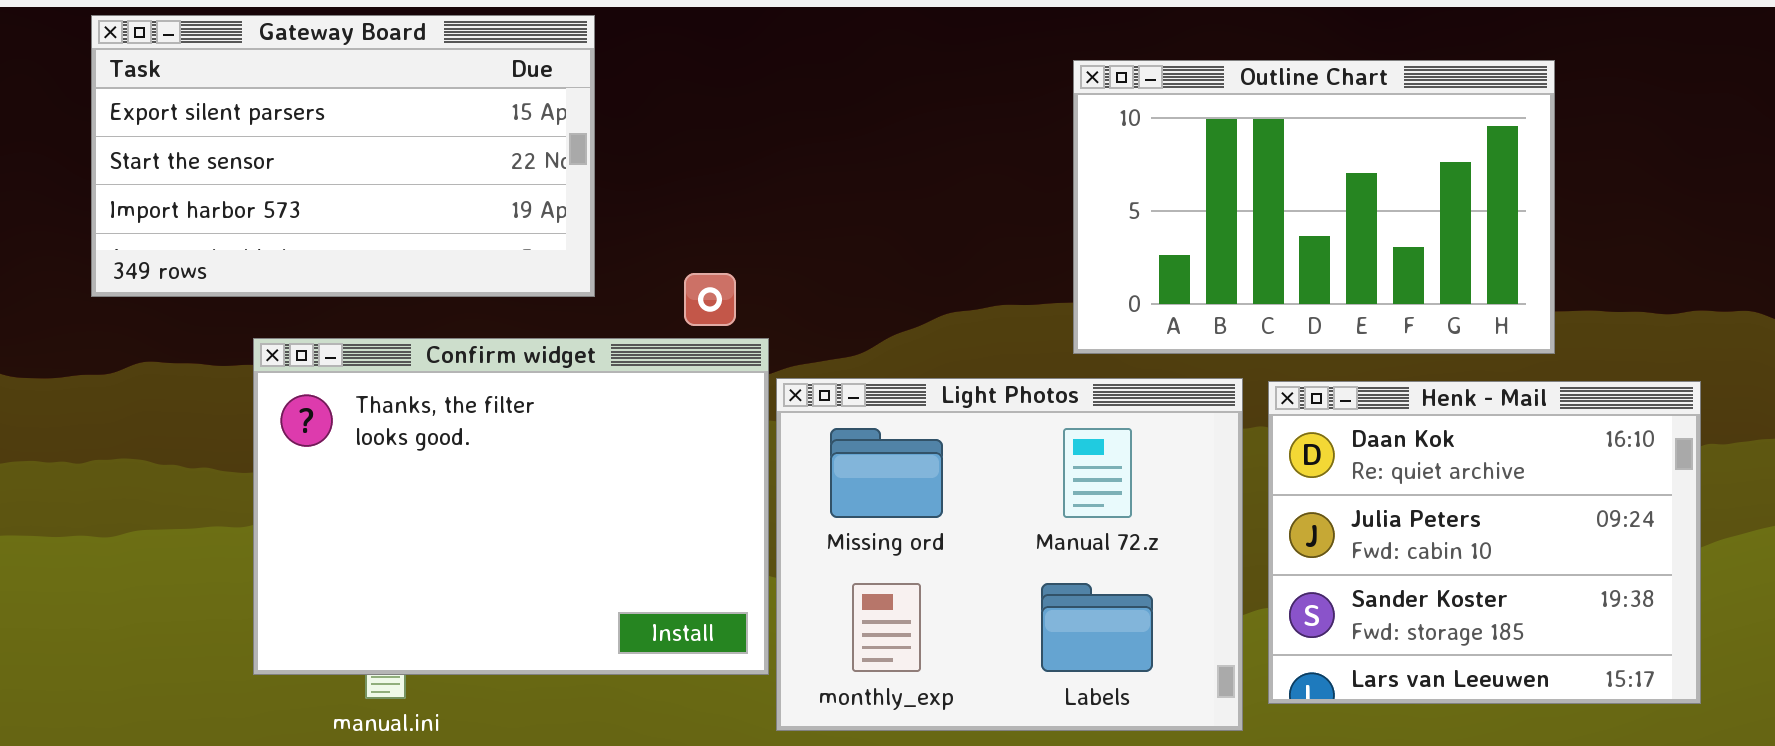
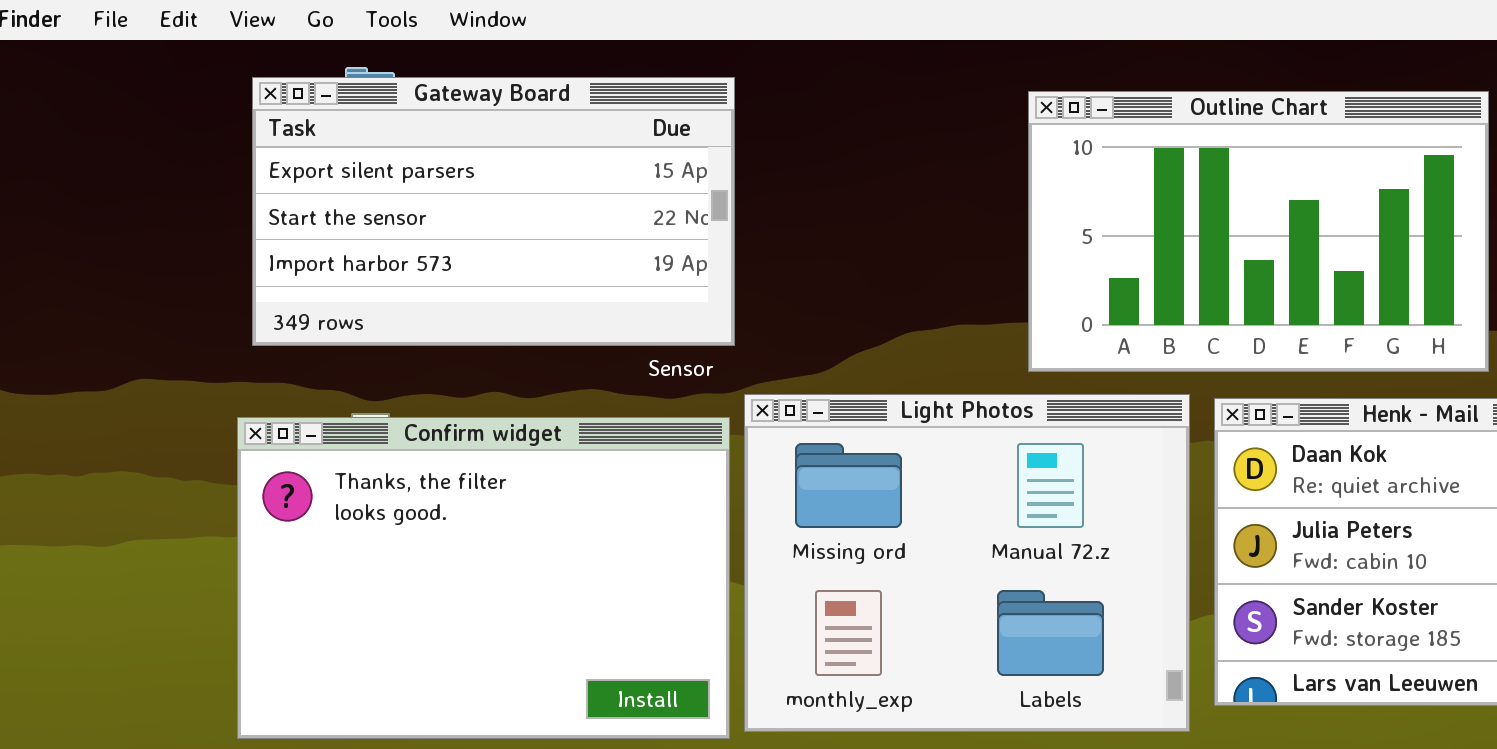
Gateway Board: [91,15,595,297] -> [252,77,735,346], moved
Confirm widget: [253,338,769,675] -> [237,417,730,739], moved

